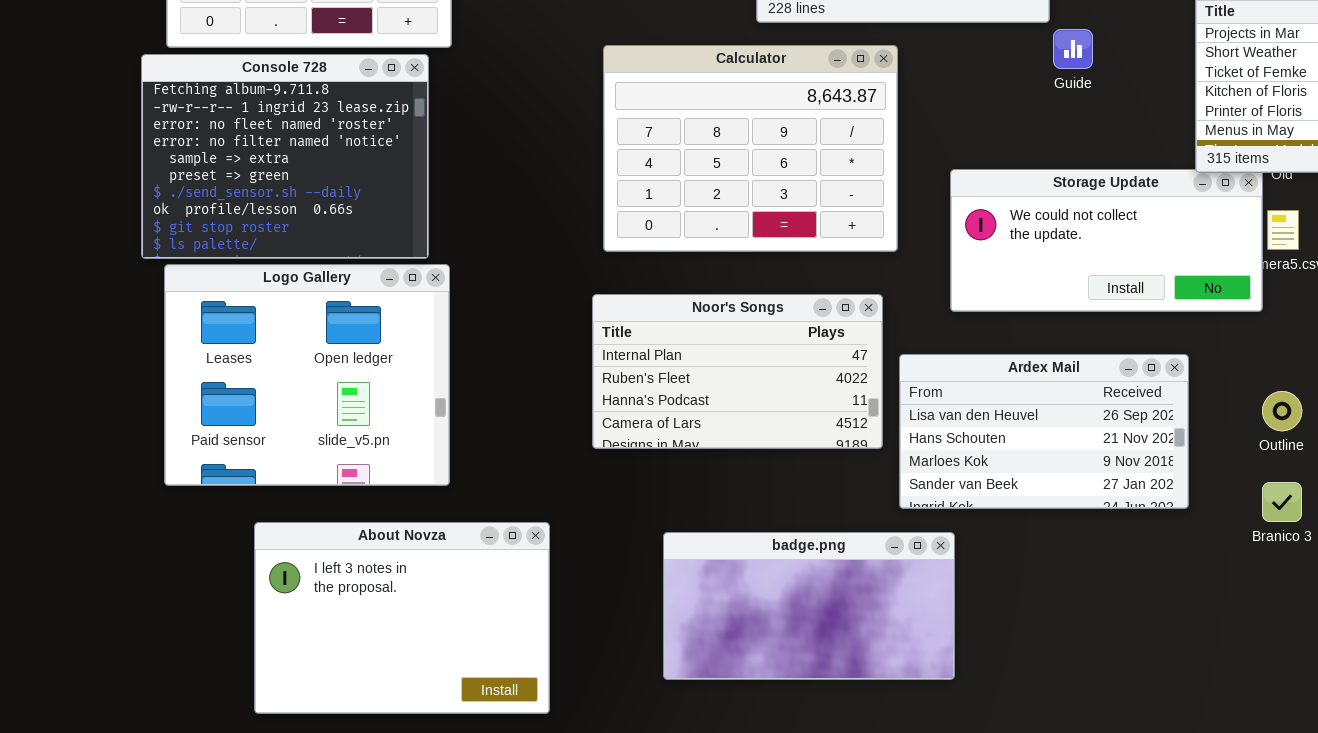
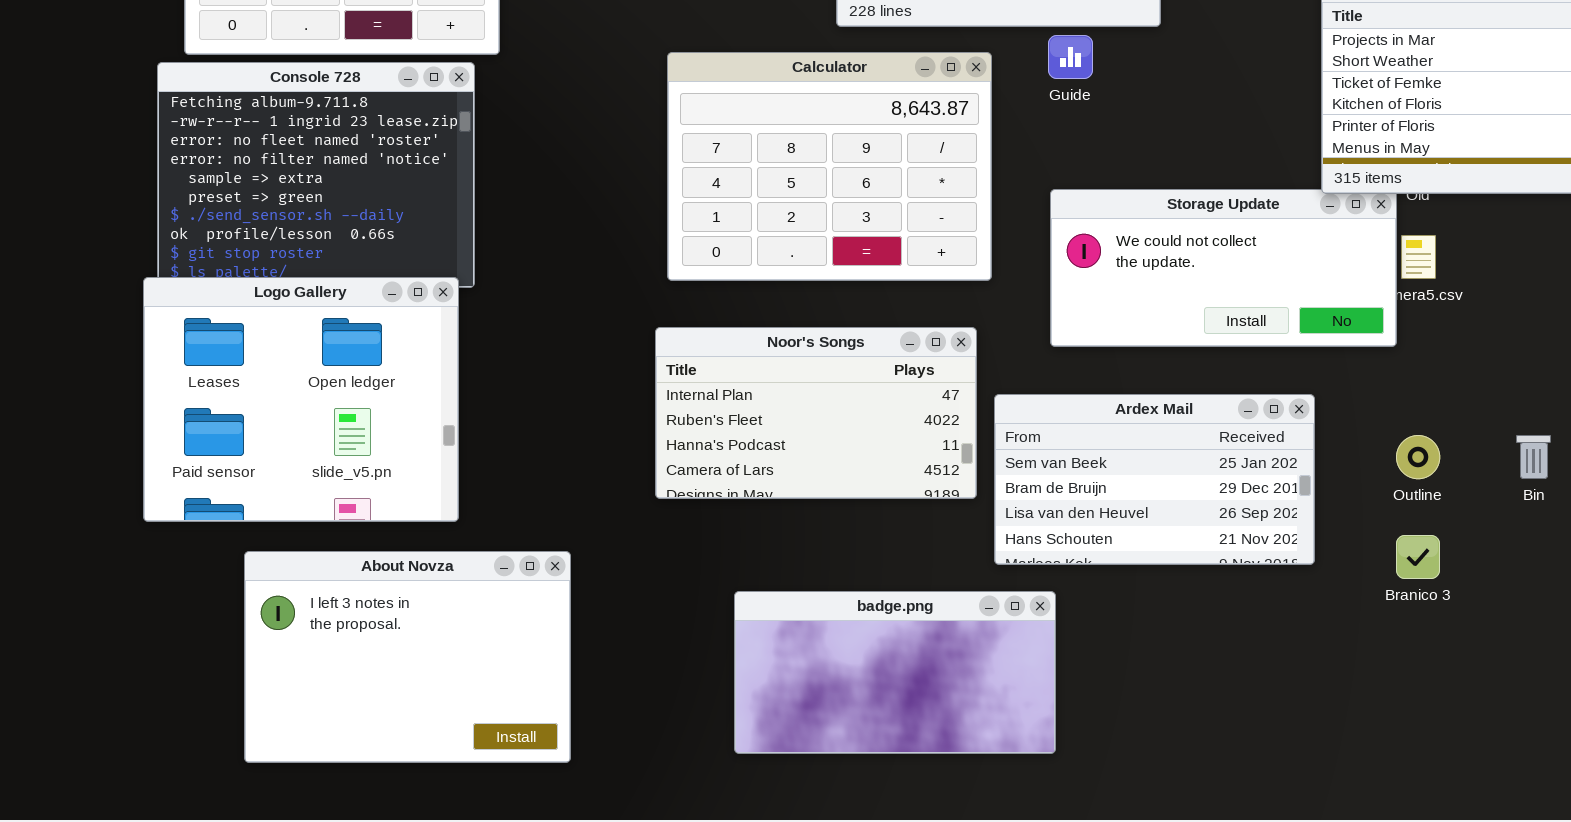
Guide: [1053,29,1093,69] -> [1048,35,1093,79], moved
Logo Gallery: [164,264,450,486] -> [143,277,459,522], moved
Ardex Mail: [899,354,1189,509] -> [994,394,1315,565], scrolled up 2 rows
About Novza: [254,522,550,714] -> [244,551,571,763], moved

